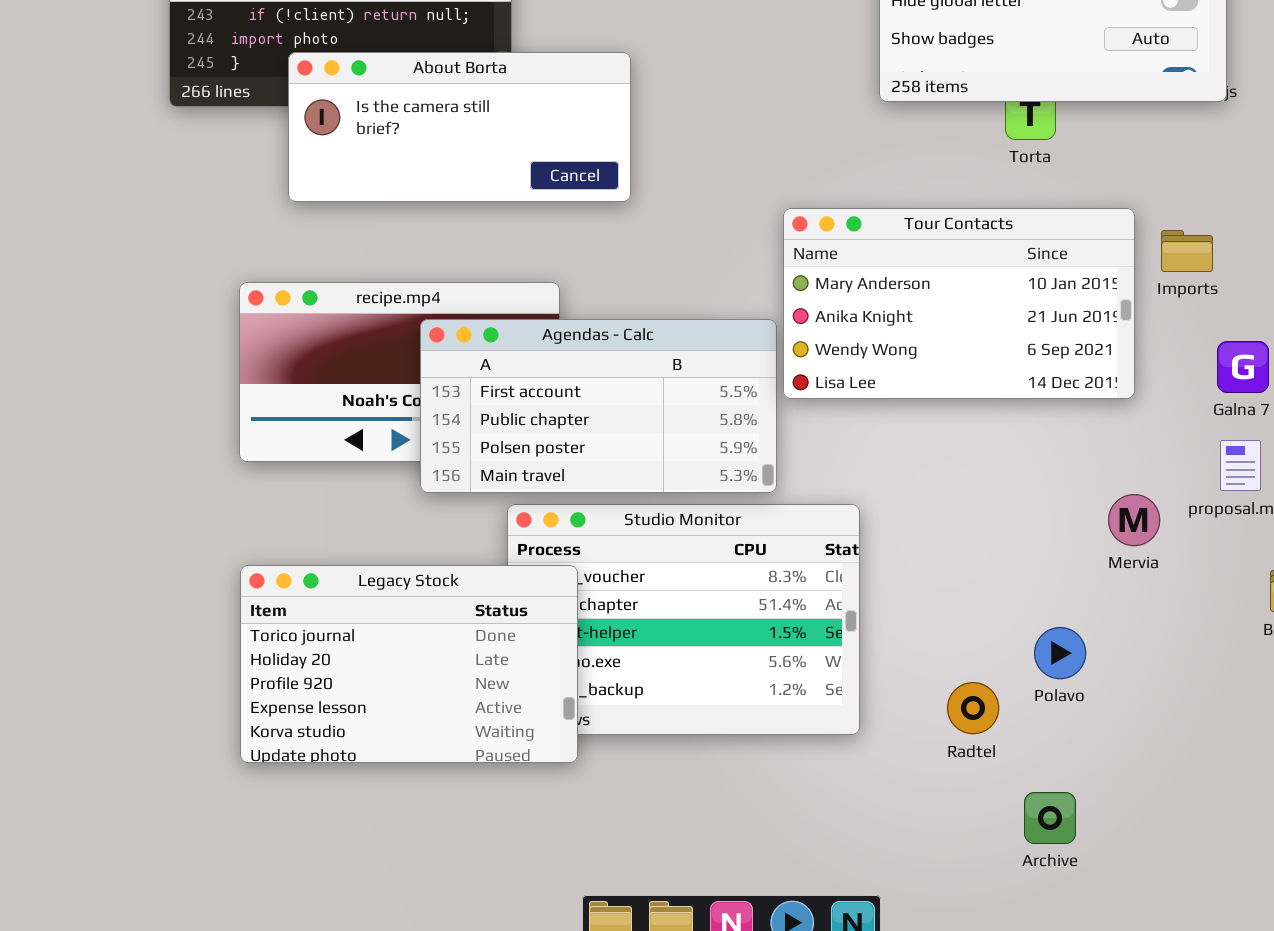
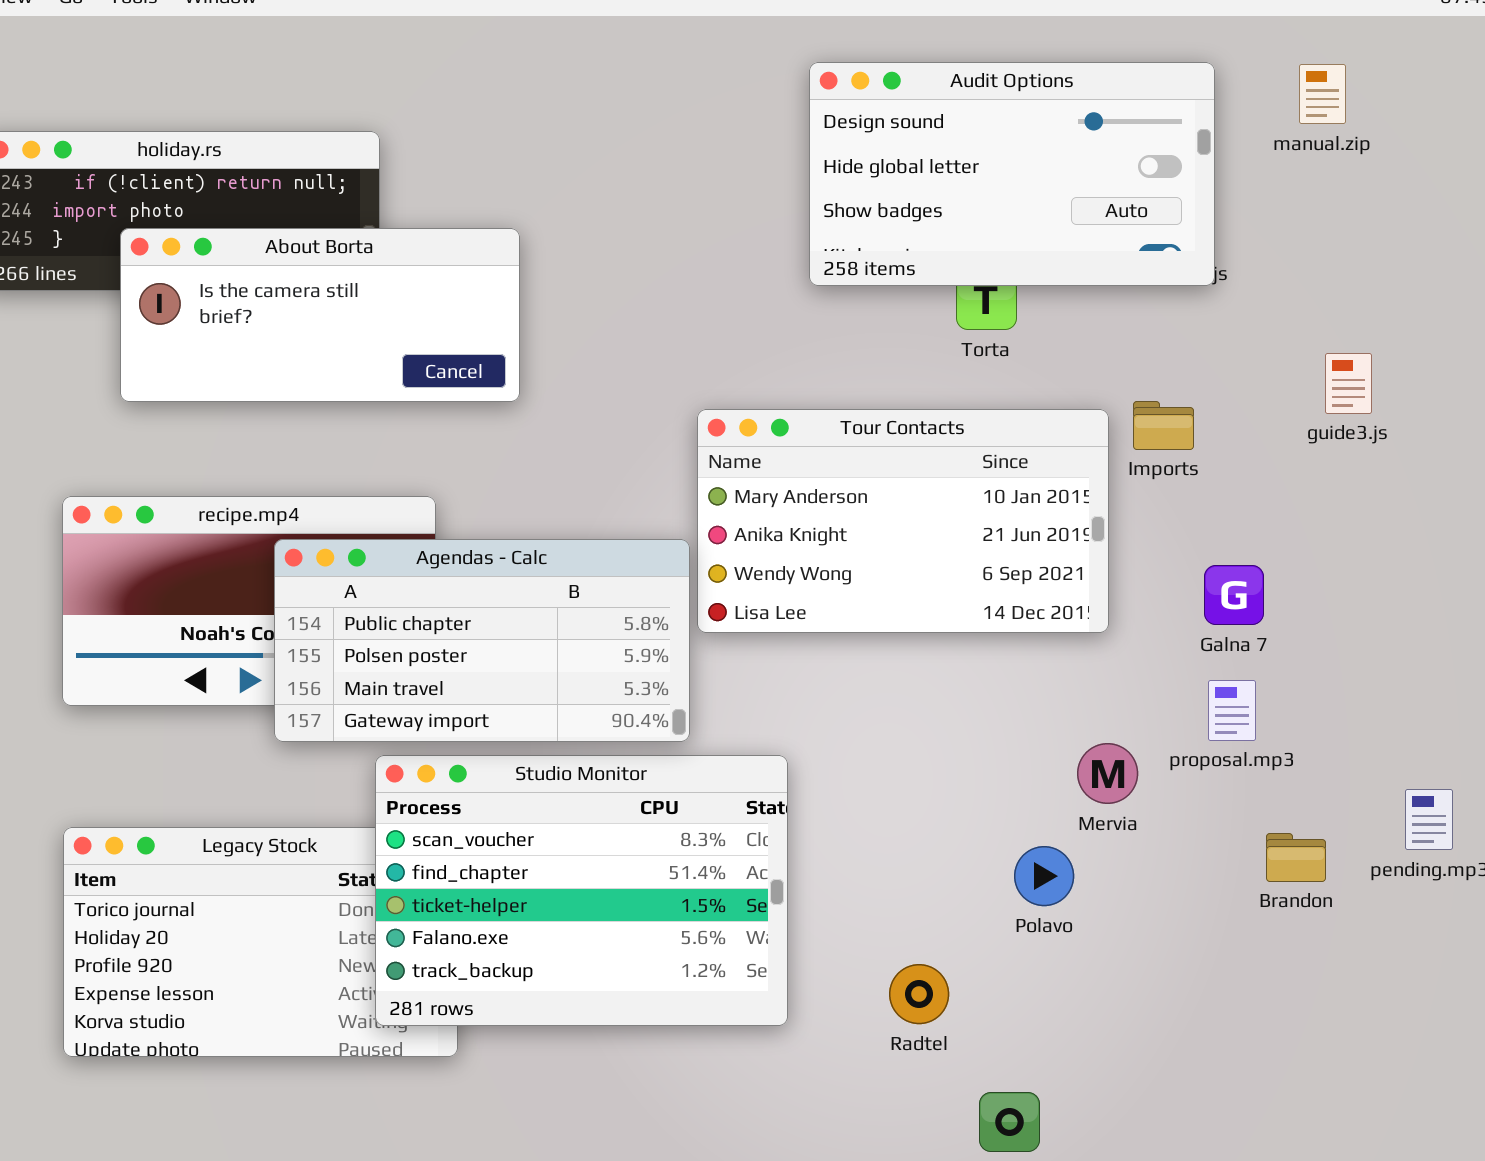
Imports: [1161,230,1213,272] -> [1133,401,1194,450], moved
Agendas - Calc: [420,319,777,493] -> [274,539,690,742], scrolled down 1 row
Studio Monitor: [507,504,860,735] -> [375,755,788,1026], raised
Polavo: [1034,627,1086,679] -> [1014,846,1074,906], moved

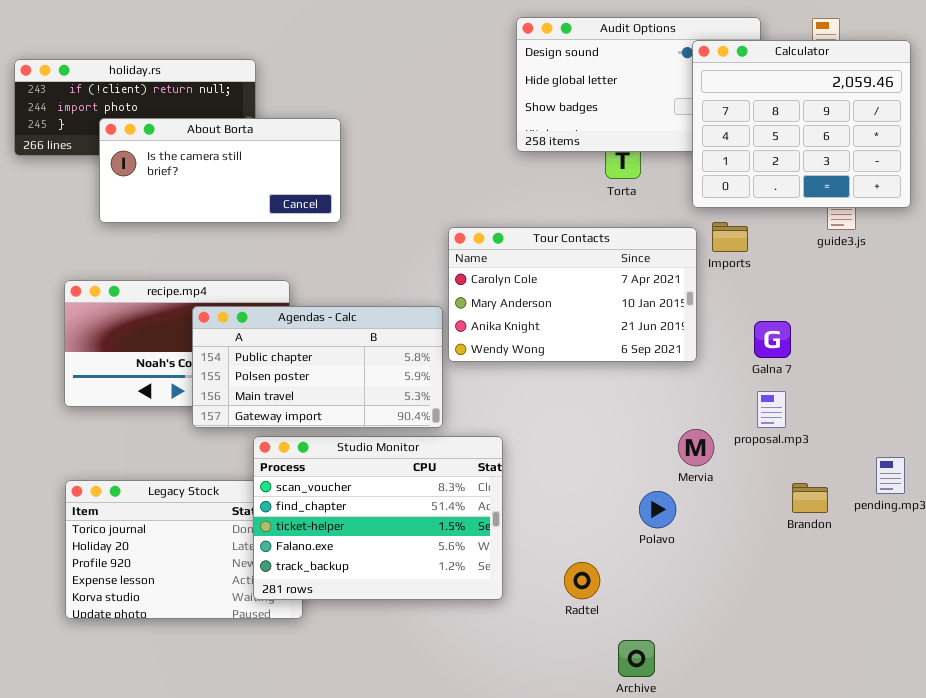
Calculator: none -> [692,40,911,208], opened
Tour Contacts: [697,409,1109,633] -> [448,227,697,362], scrolled up 1 row

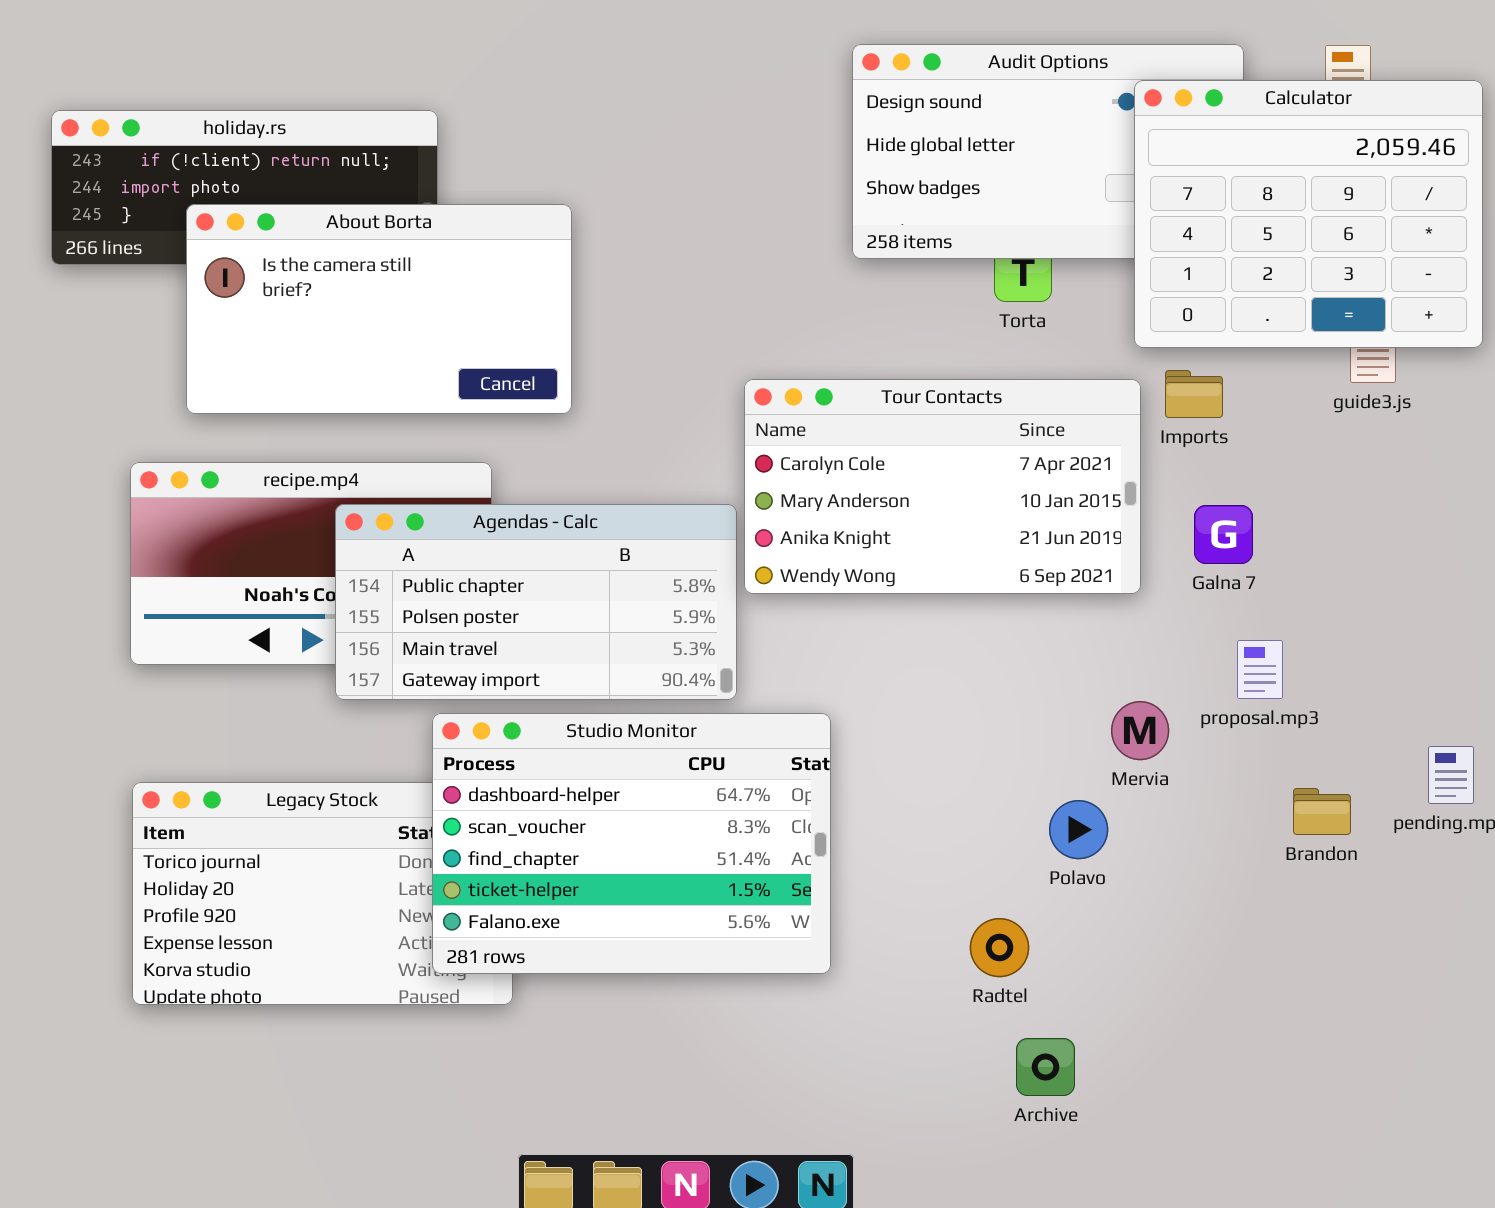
About Borta: [99,118,341,223] -> [186,204,572,414], resized
Galna 7: [754,321,791,358] -> [1194,505,1253,564], moved
Studio Monitor: [253,436,503,600] -> [432,713,831,974], scrolled up 1 row
Radtel: [564,562,600,599] -> [970,918,1029,977], moved

